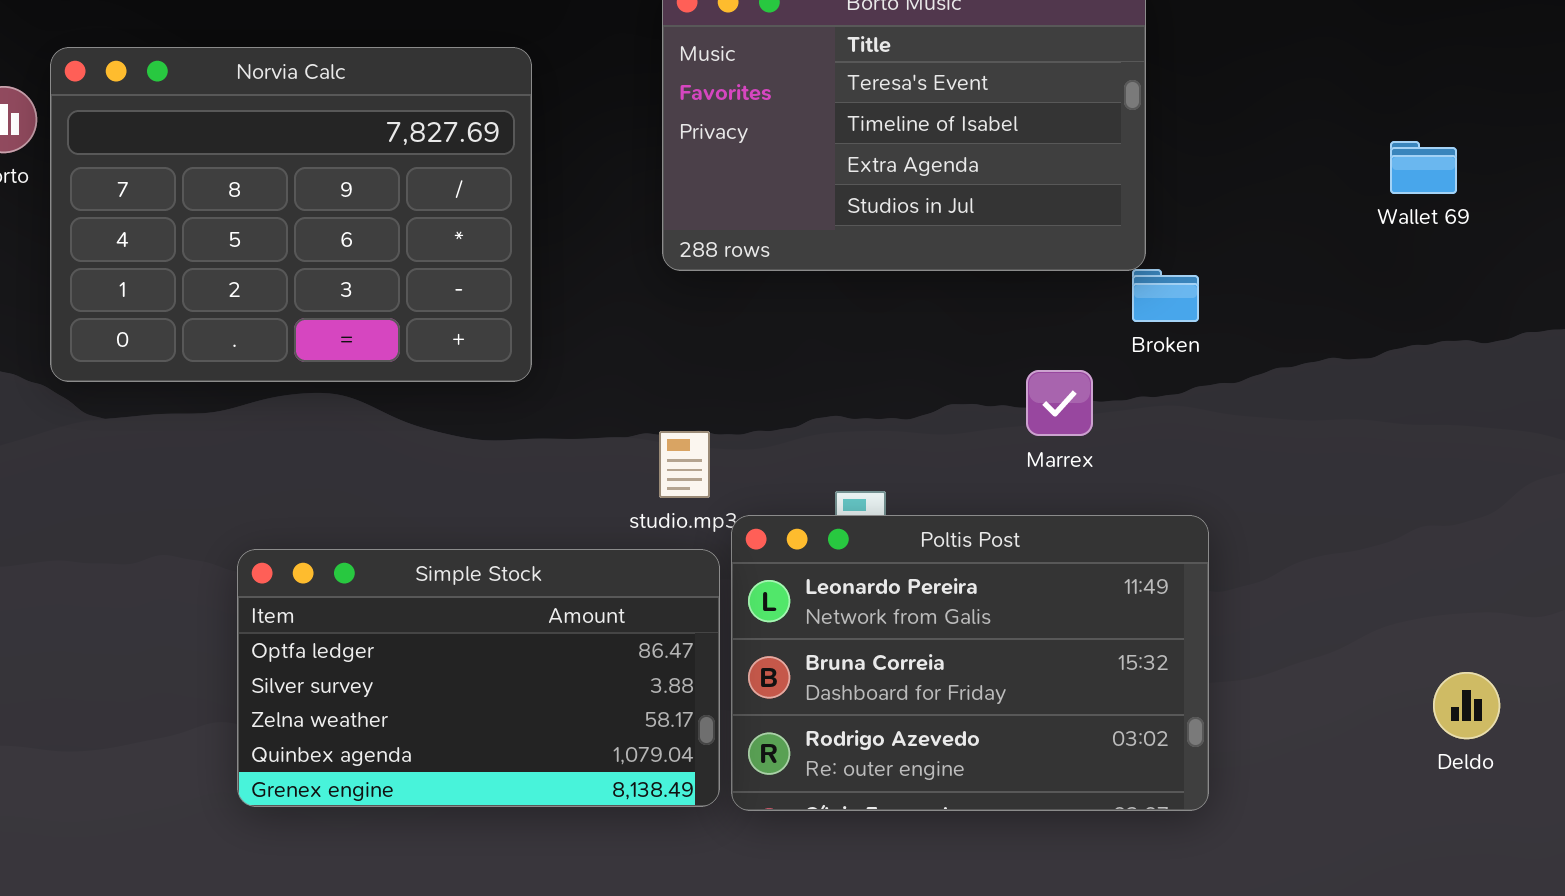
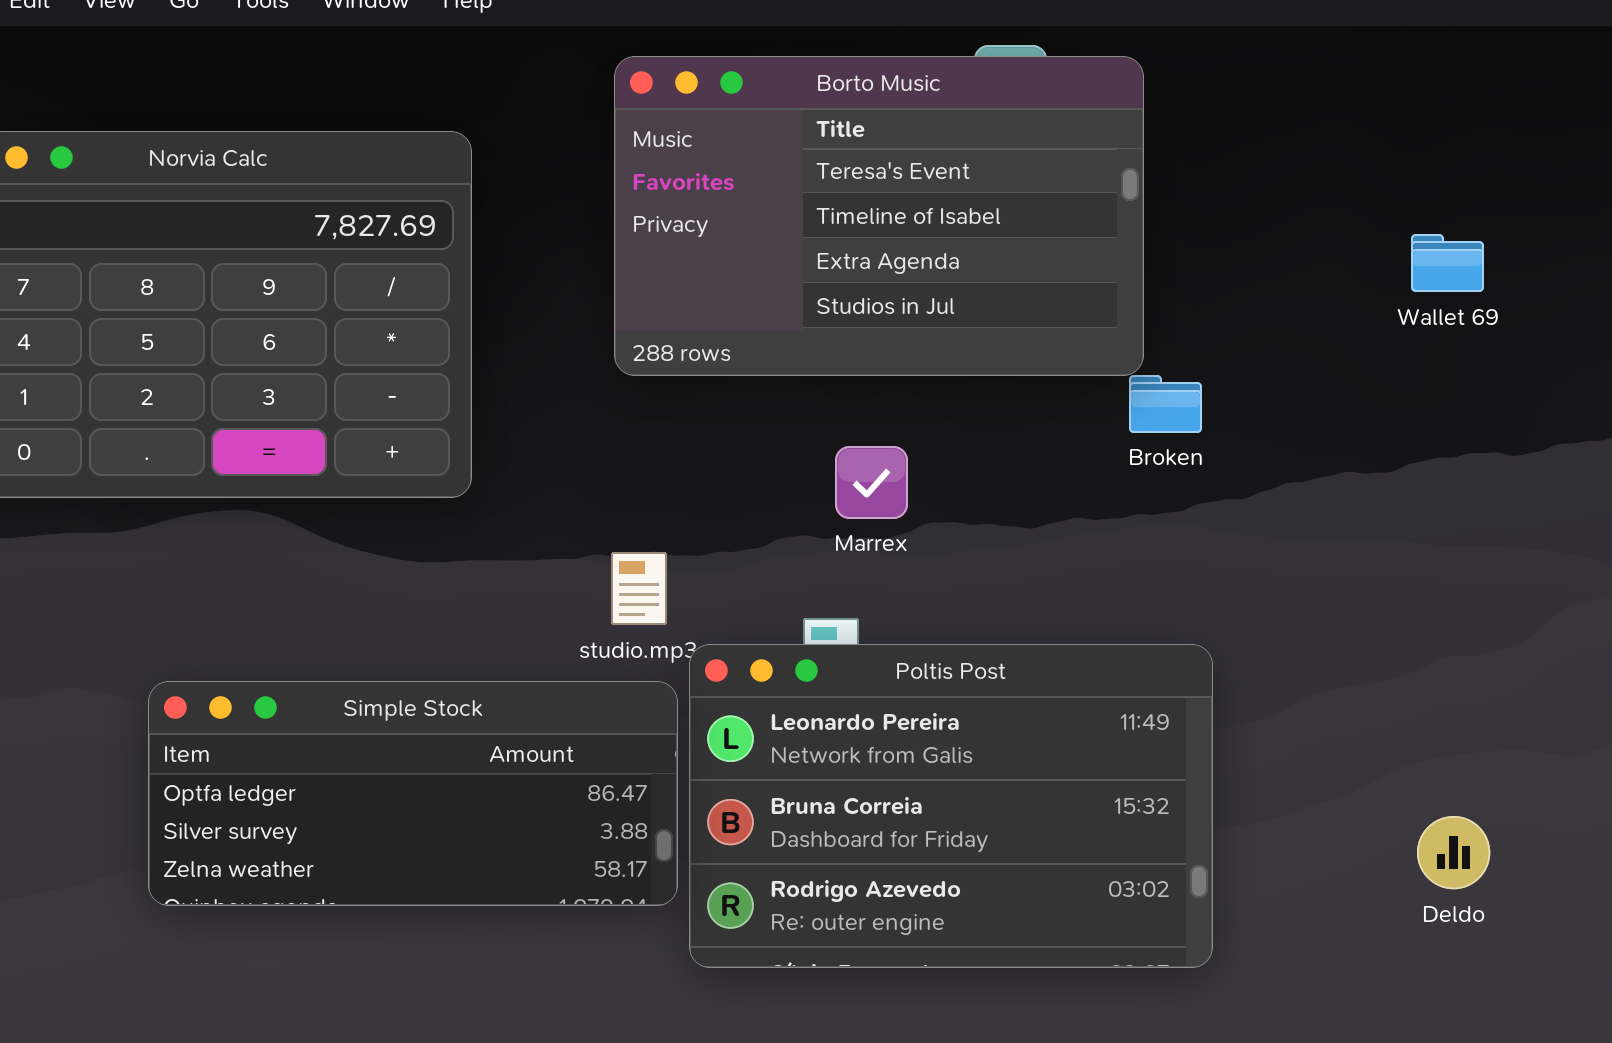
Marrex: [1026,370,1093,436] -> [835,446,908,519], moved
Simple Stock: [237,549,720,807] -> [148,681,678,906], resized
Deldo: [1433,672,1500,739] -> [1417,816,1490,889], moved

